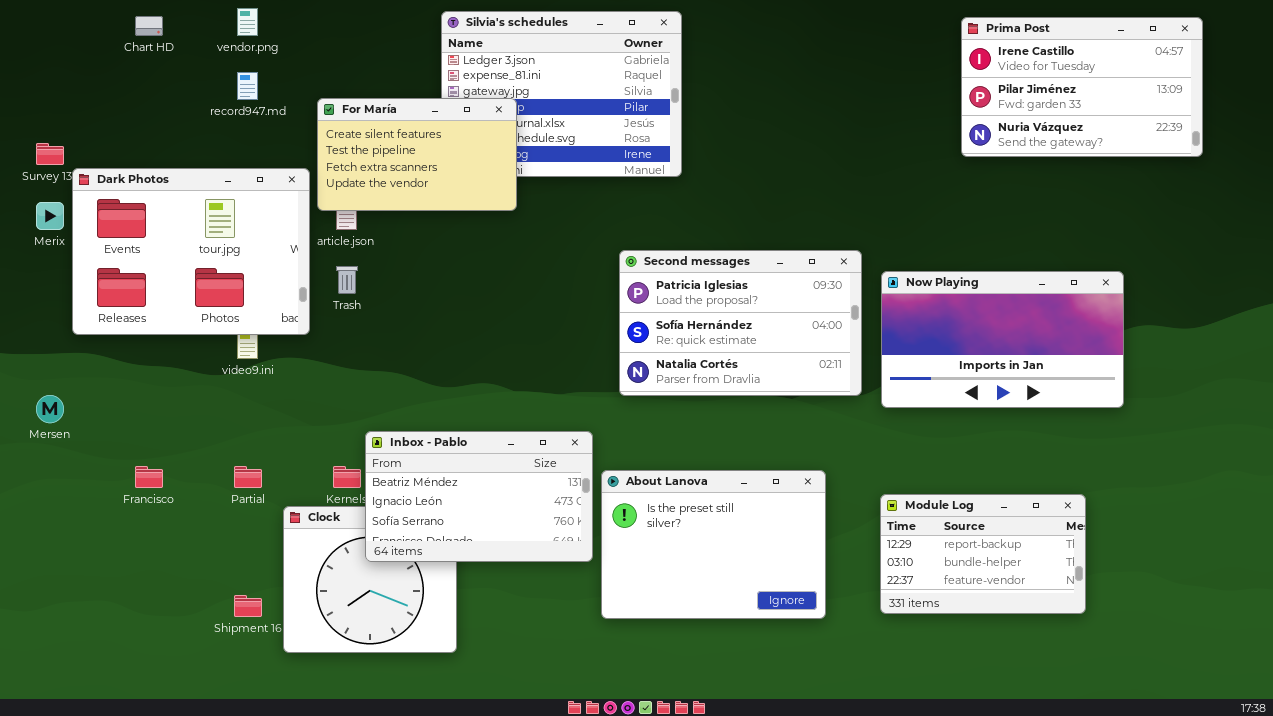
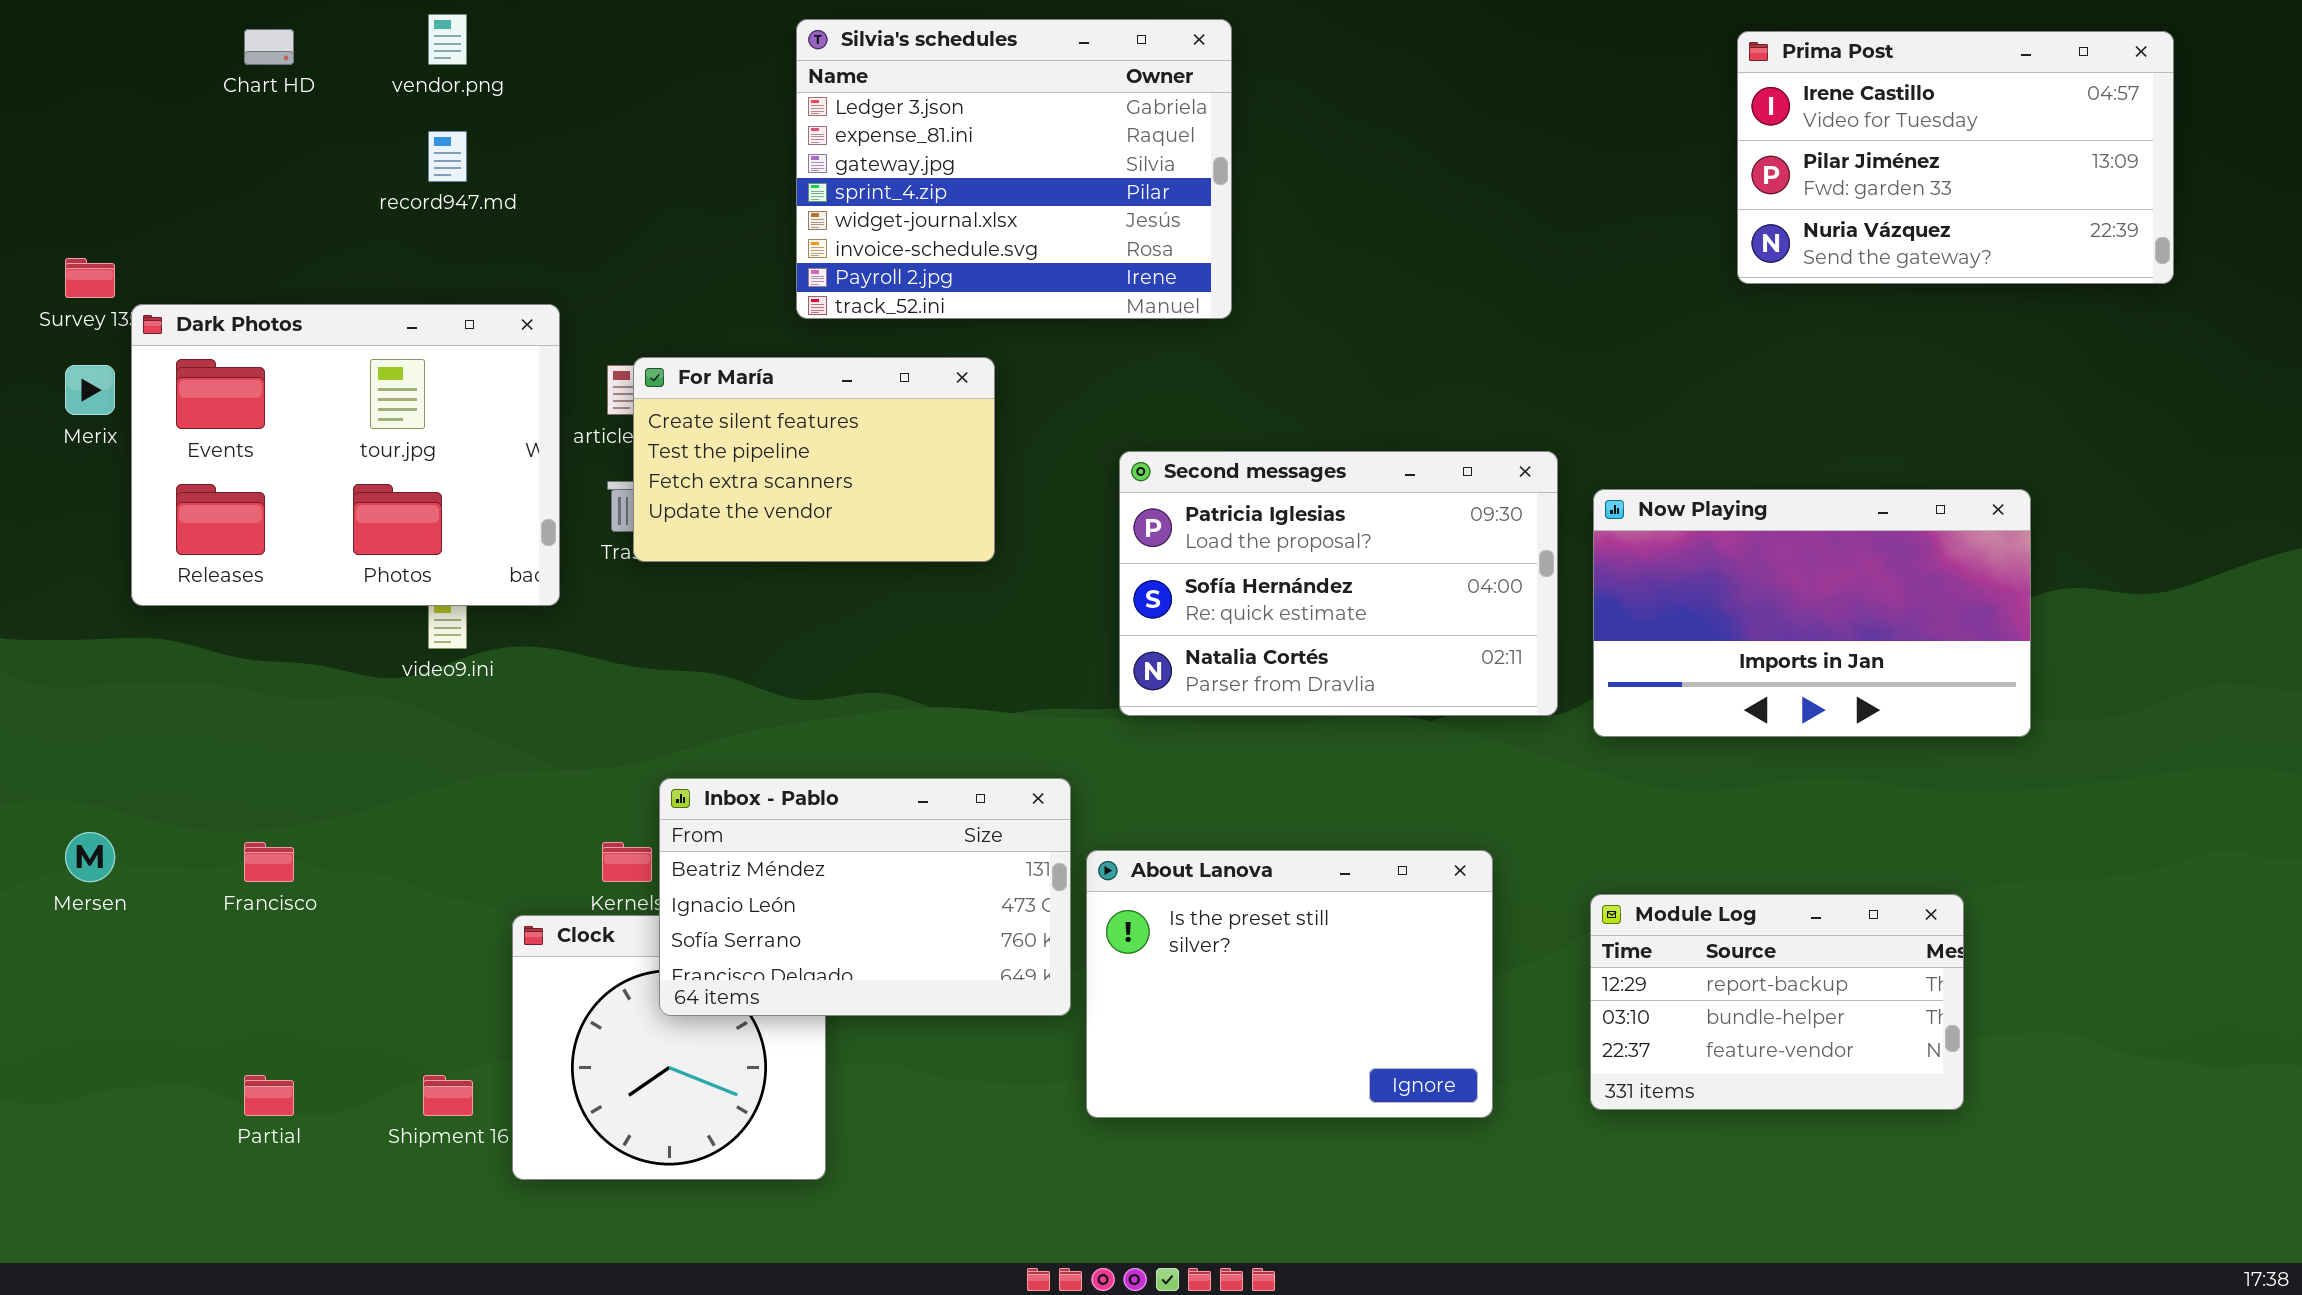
For María: [317,98,517,211] -> [633,357,995,562], moved
Mersen: [36,395,64,423] -> [65,832,115,882], moved
Partial: [234,466,262,488] -> [244,1075,294,1116], moved

